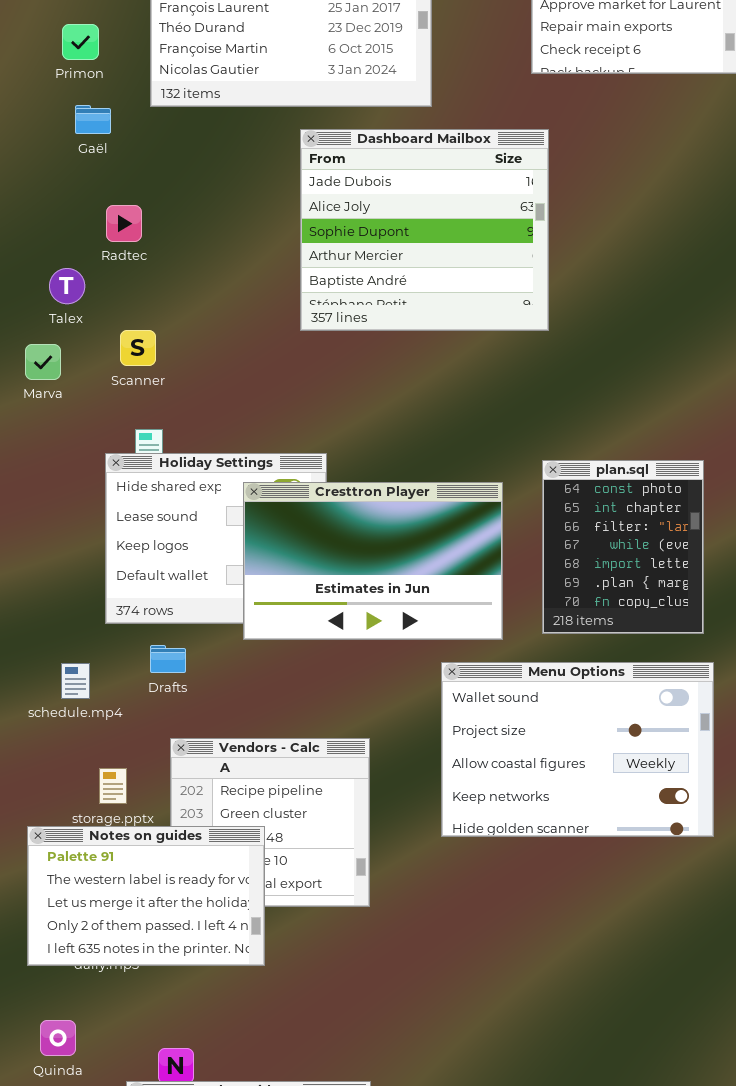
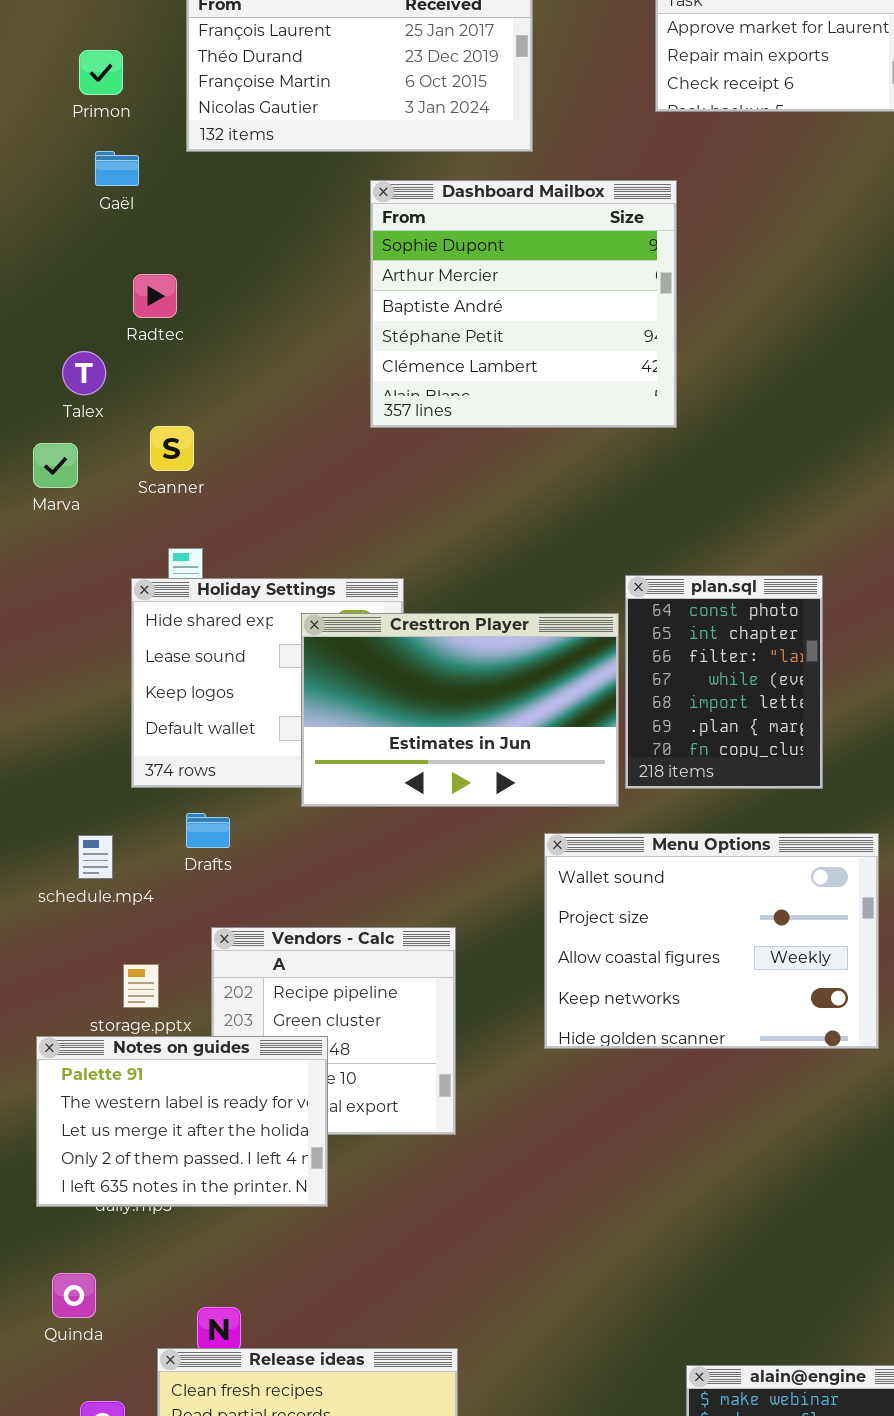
Dashboard Mailbox: [300,129,549,331] -> [370,180,677,428], scrolled down 2 rows
plan.sql: [542,460,704,634] -> [625,575,823,789], moved

